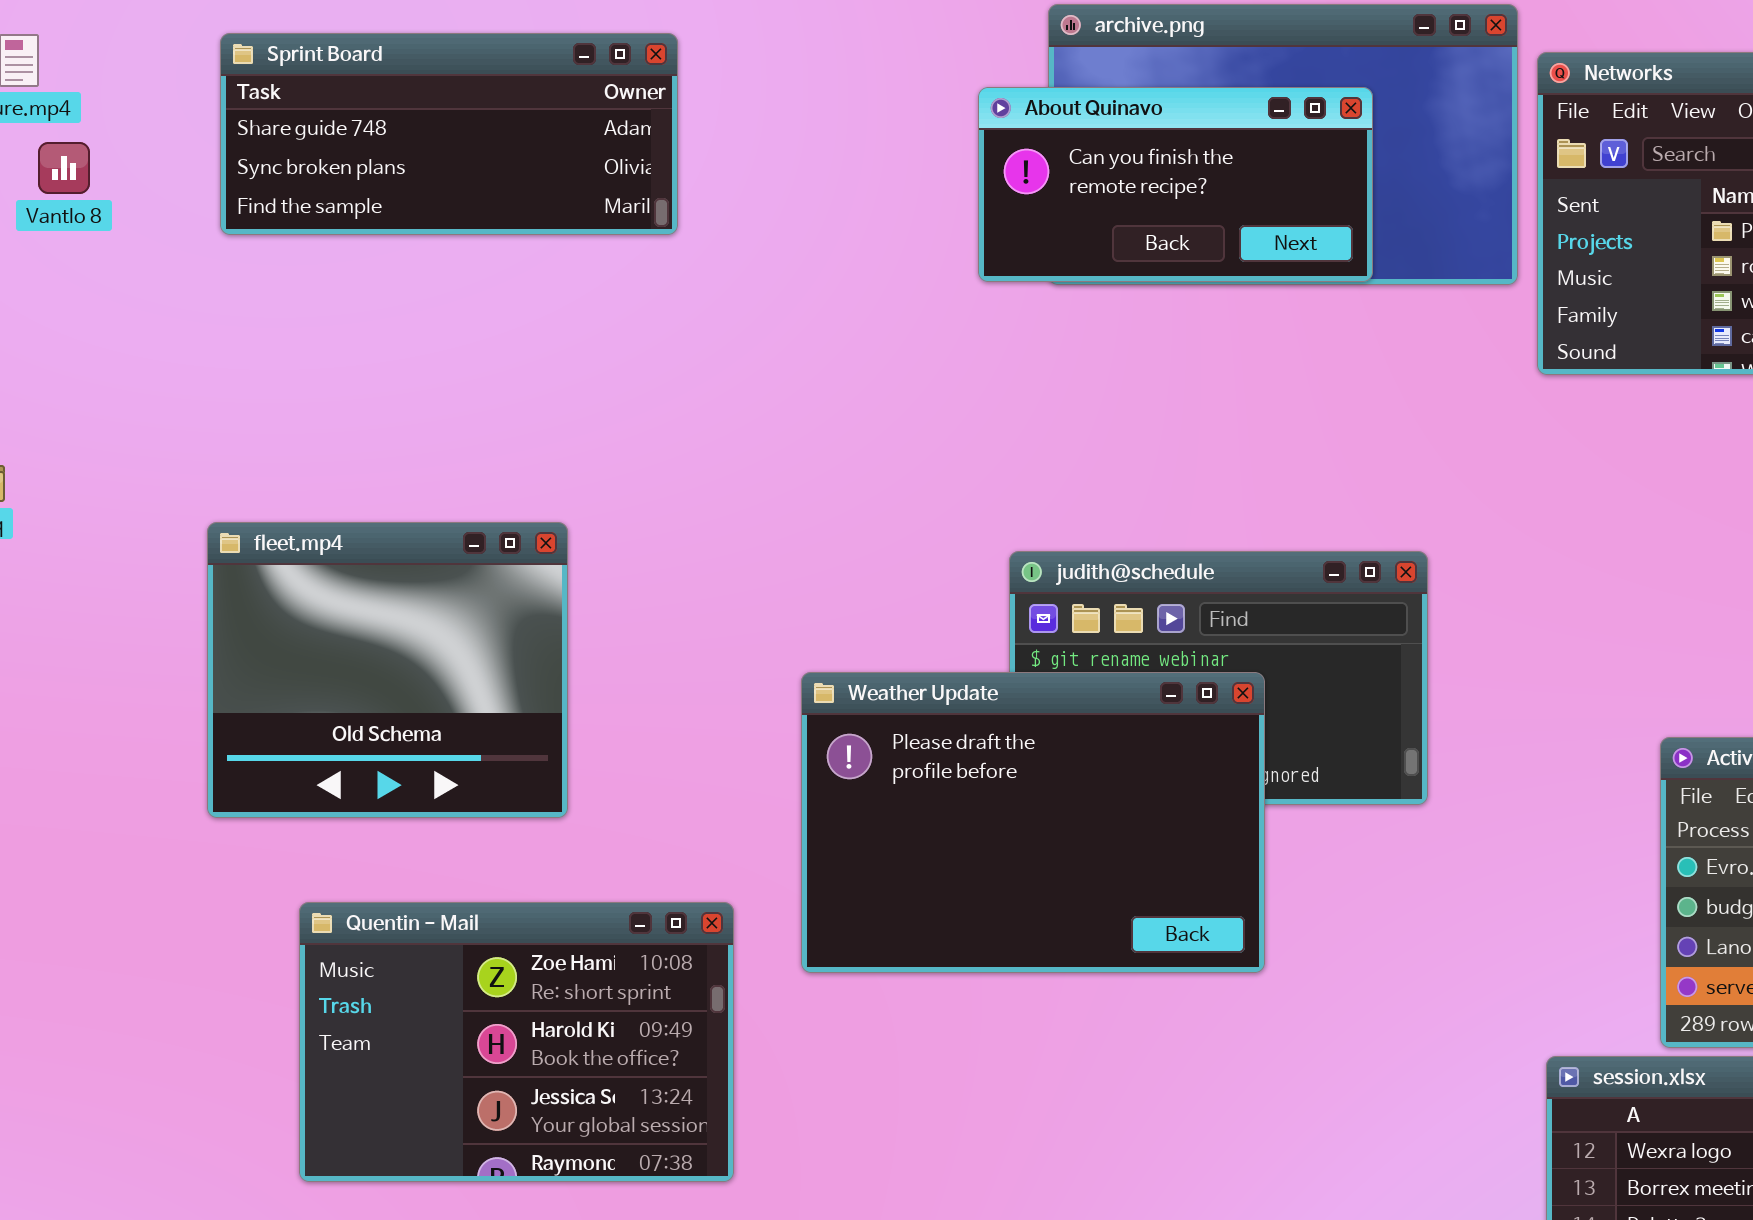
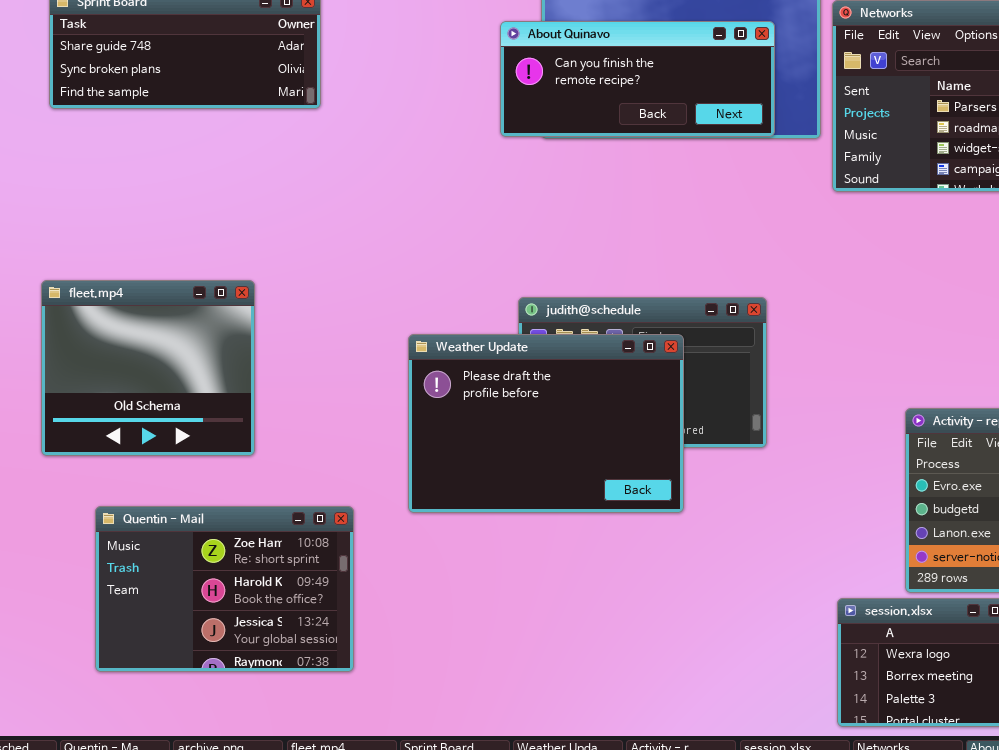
About Quinavo: [978,87,1373,282] -> [500,21,775,137], resized
Weather Update: [801,672,1265,973] -> [408,334,684,513], moved

